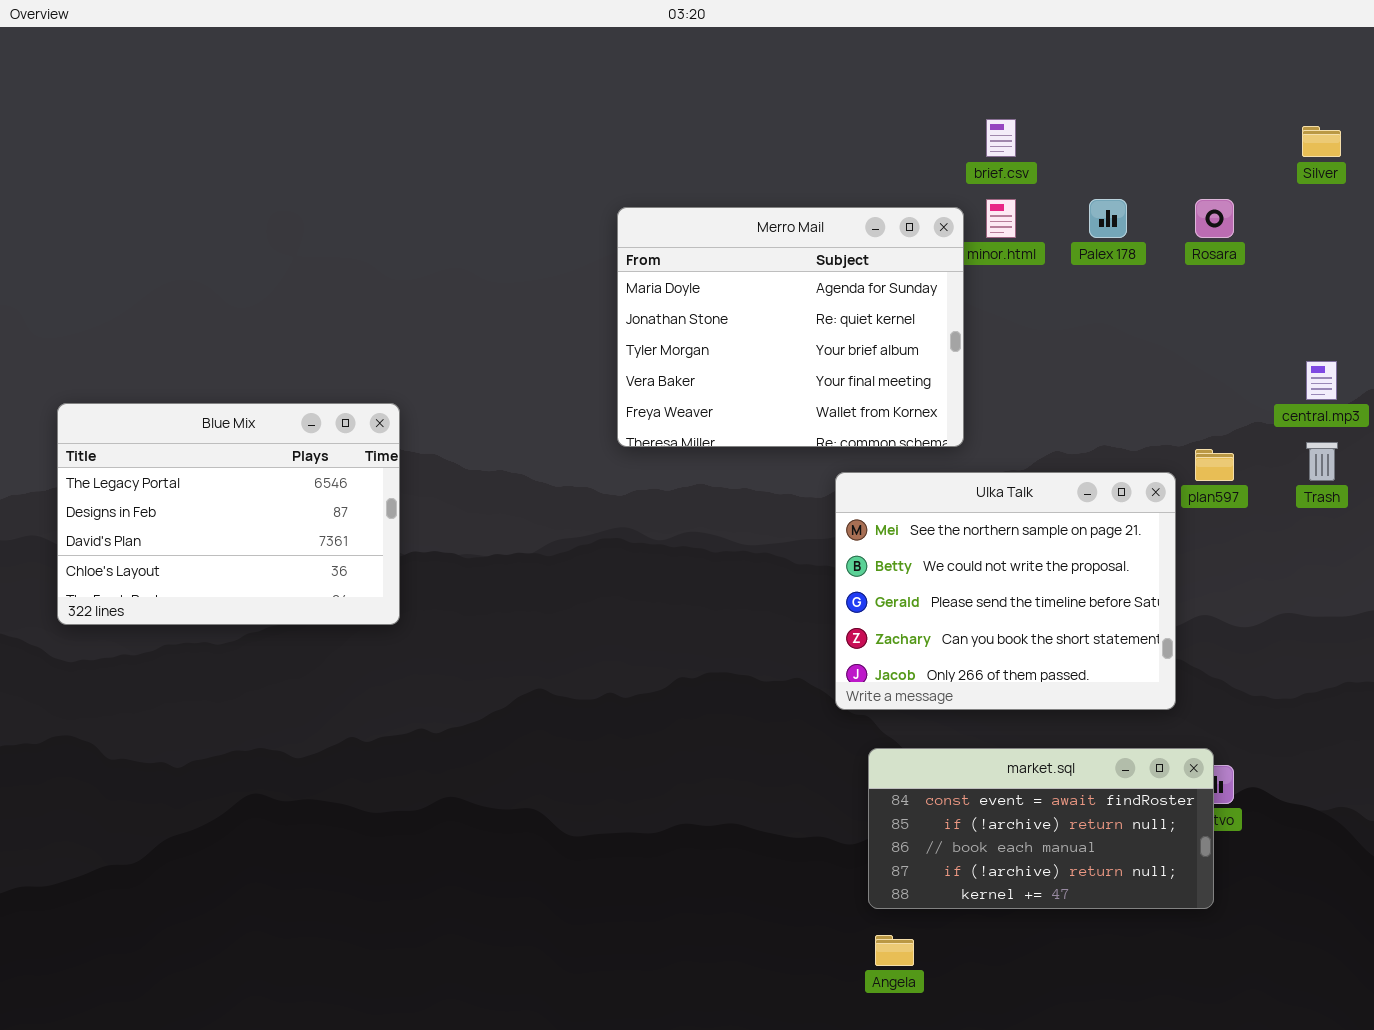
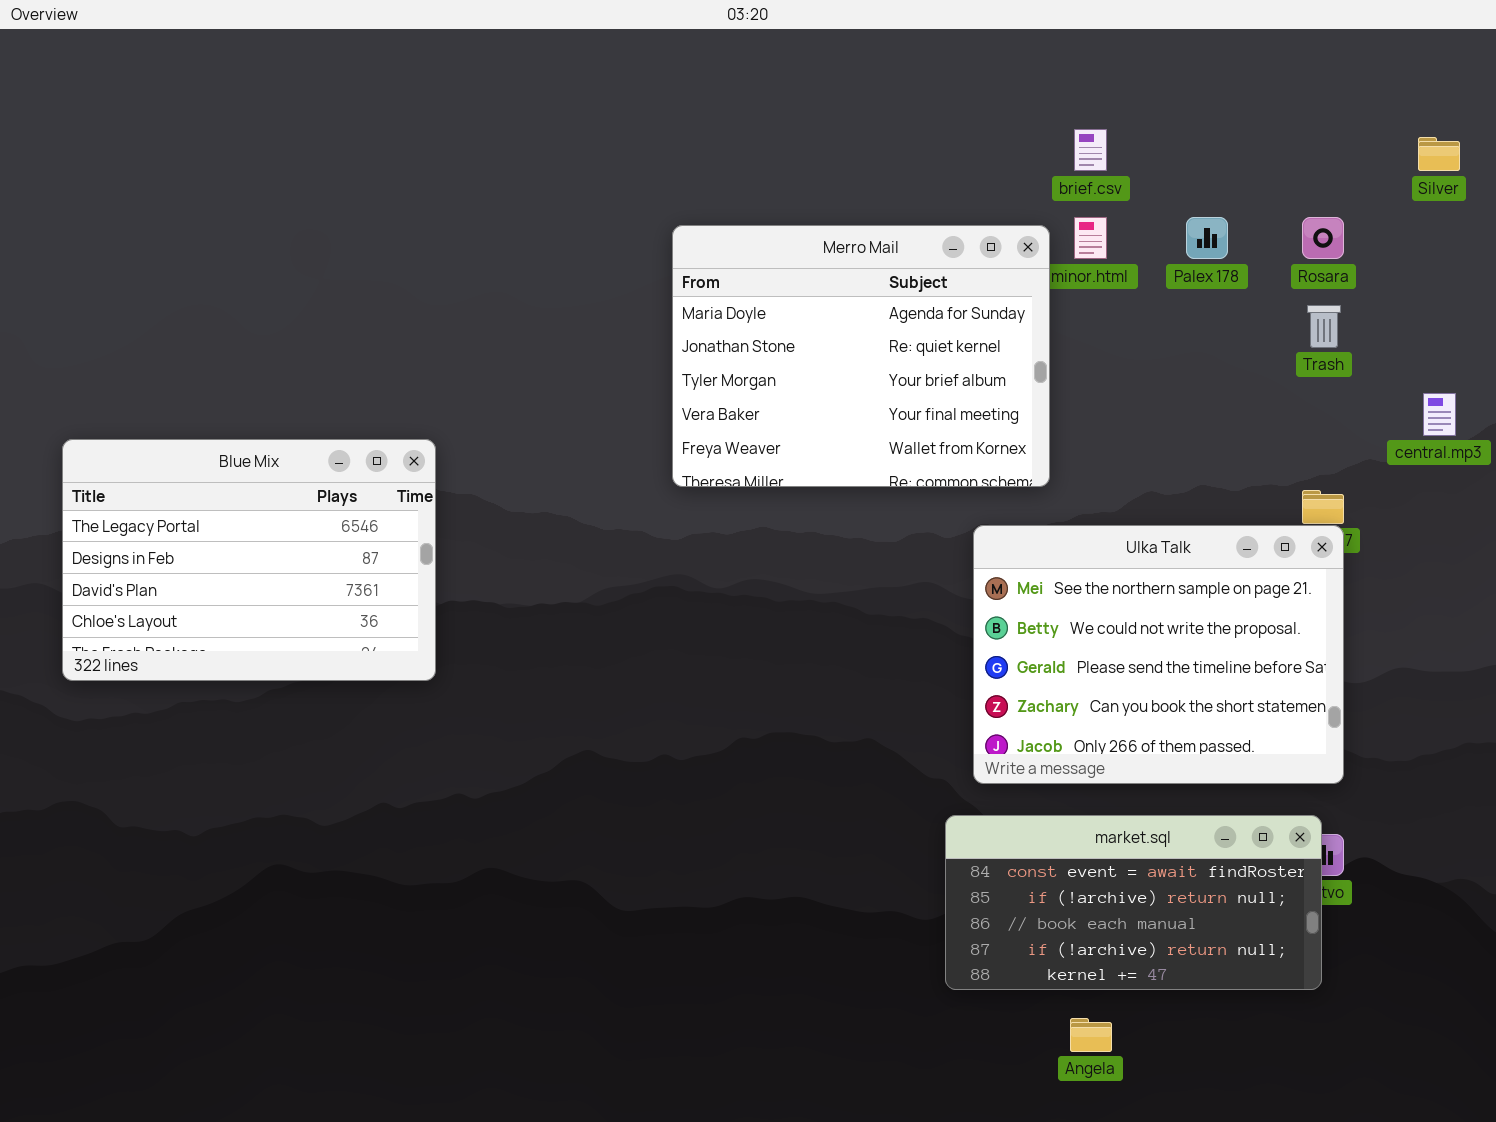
Trash: [1306,442,1338,481] -> [1307,305,1341,348], moved
Ulka Talk: [835,472,1176,710] -> [973,525,1344,784], moved
Angela: [875,935,914,966] -> [1070,1018,1112,1052], moved

